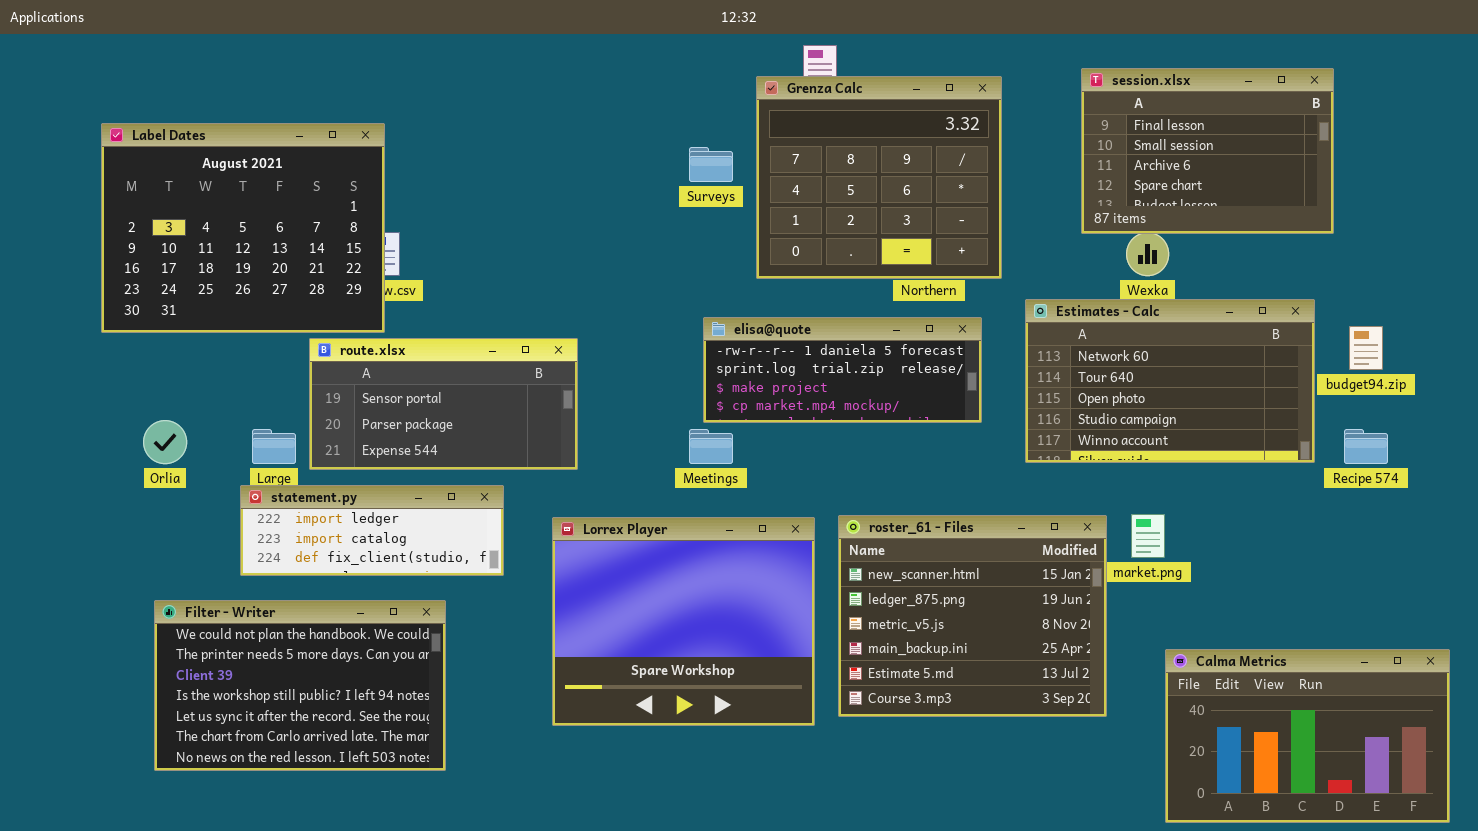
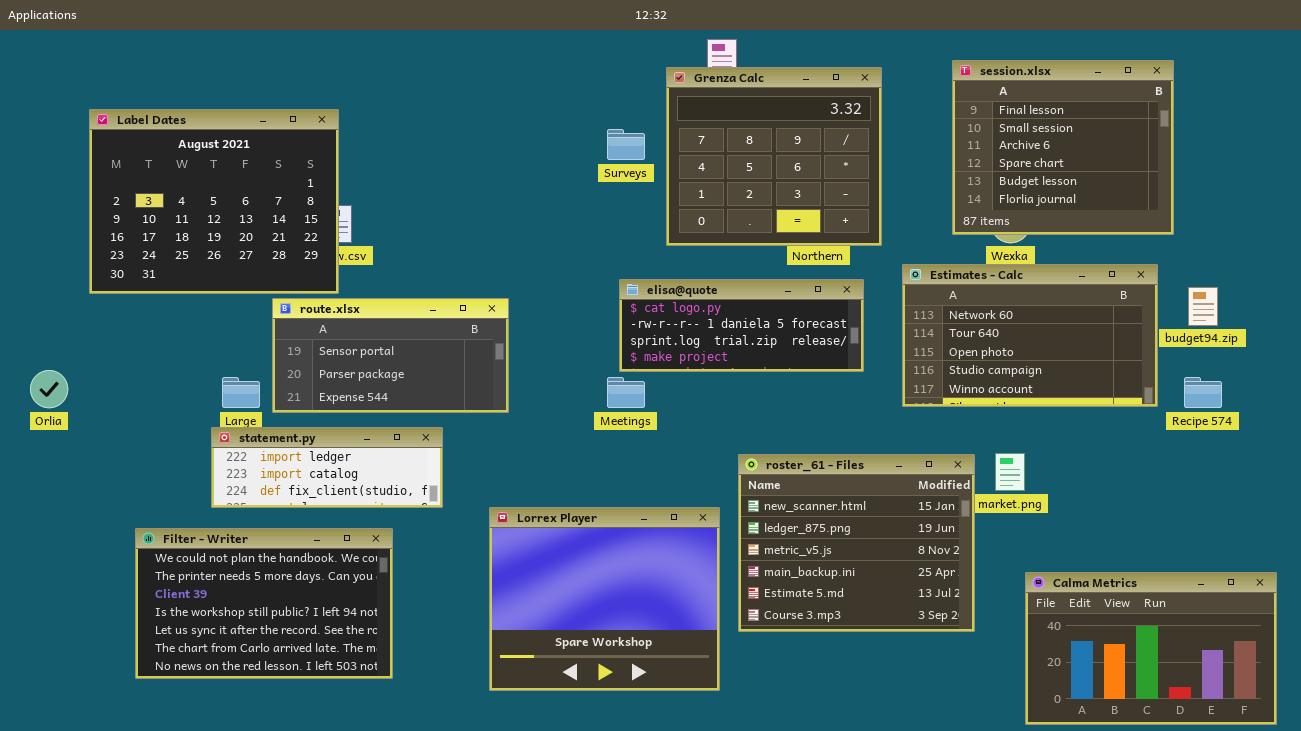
session.xlsx: [1081,68,1334,234] -> [952,60,1174,235], resized
elisa@quote: [703,317,982,423] -> [619,279,864,372], scrolled up 1 row
Orlia: [143,420,187,464] -> [30,370,68,408], moved
Lorrex Player: [552,517,815,726] -> [489,507,720,691], moved

